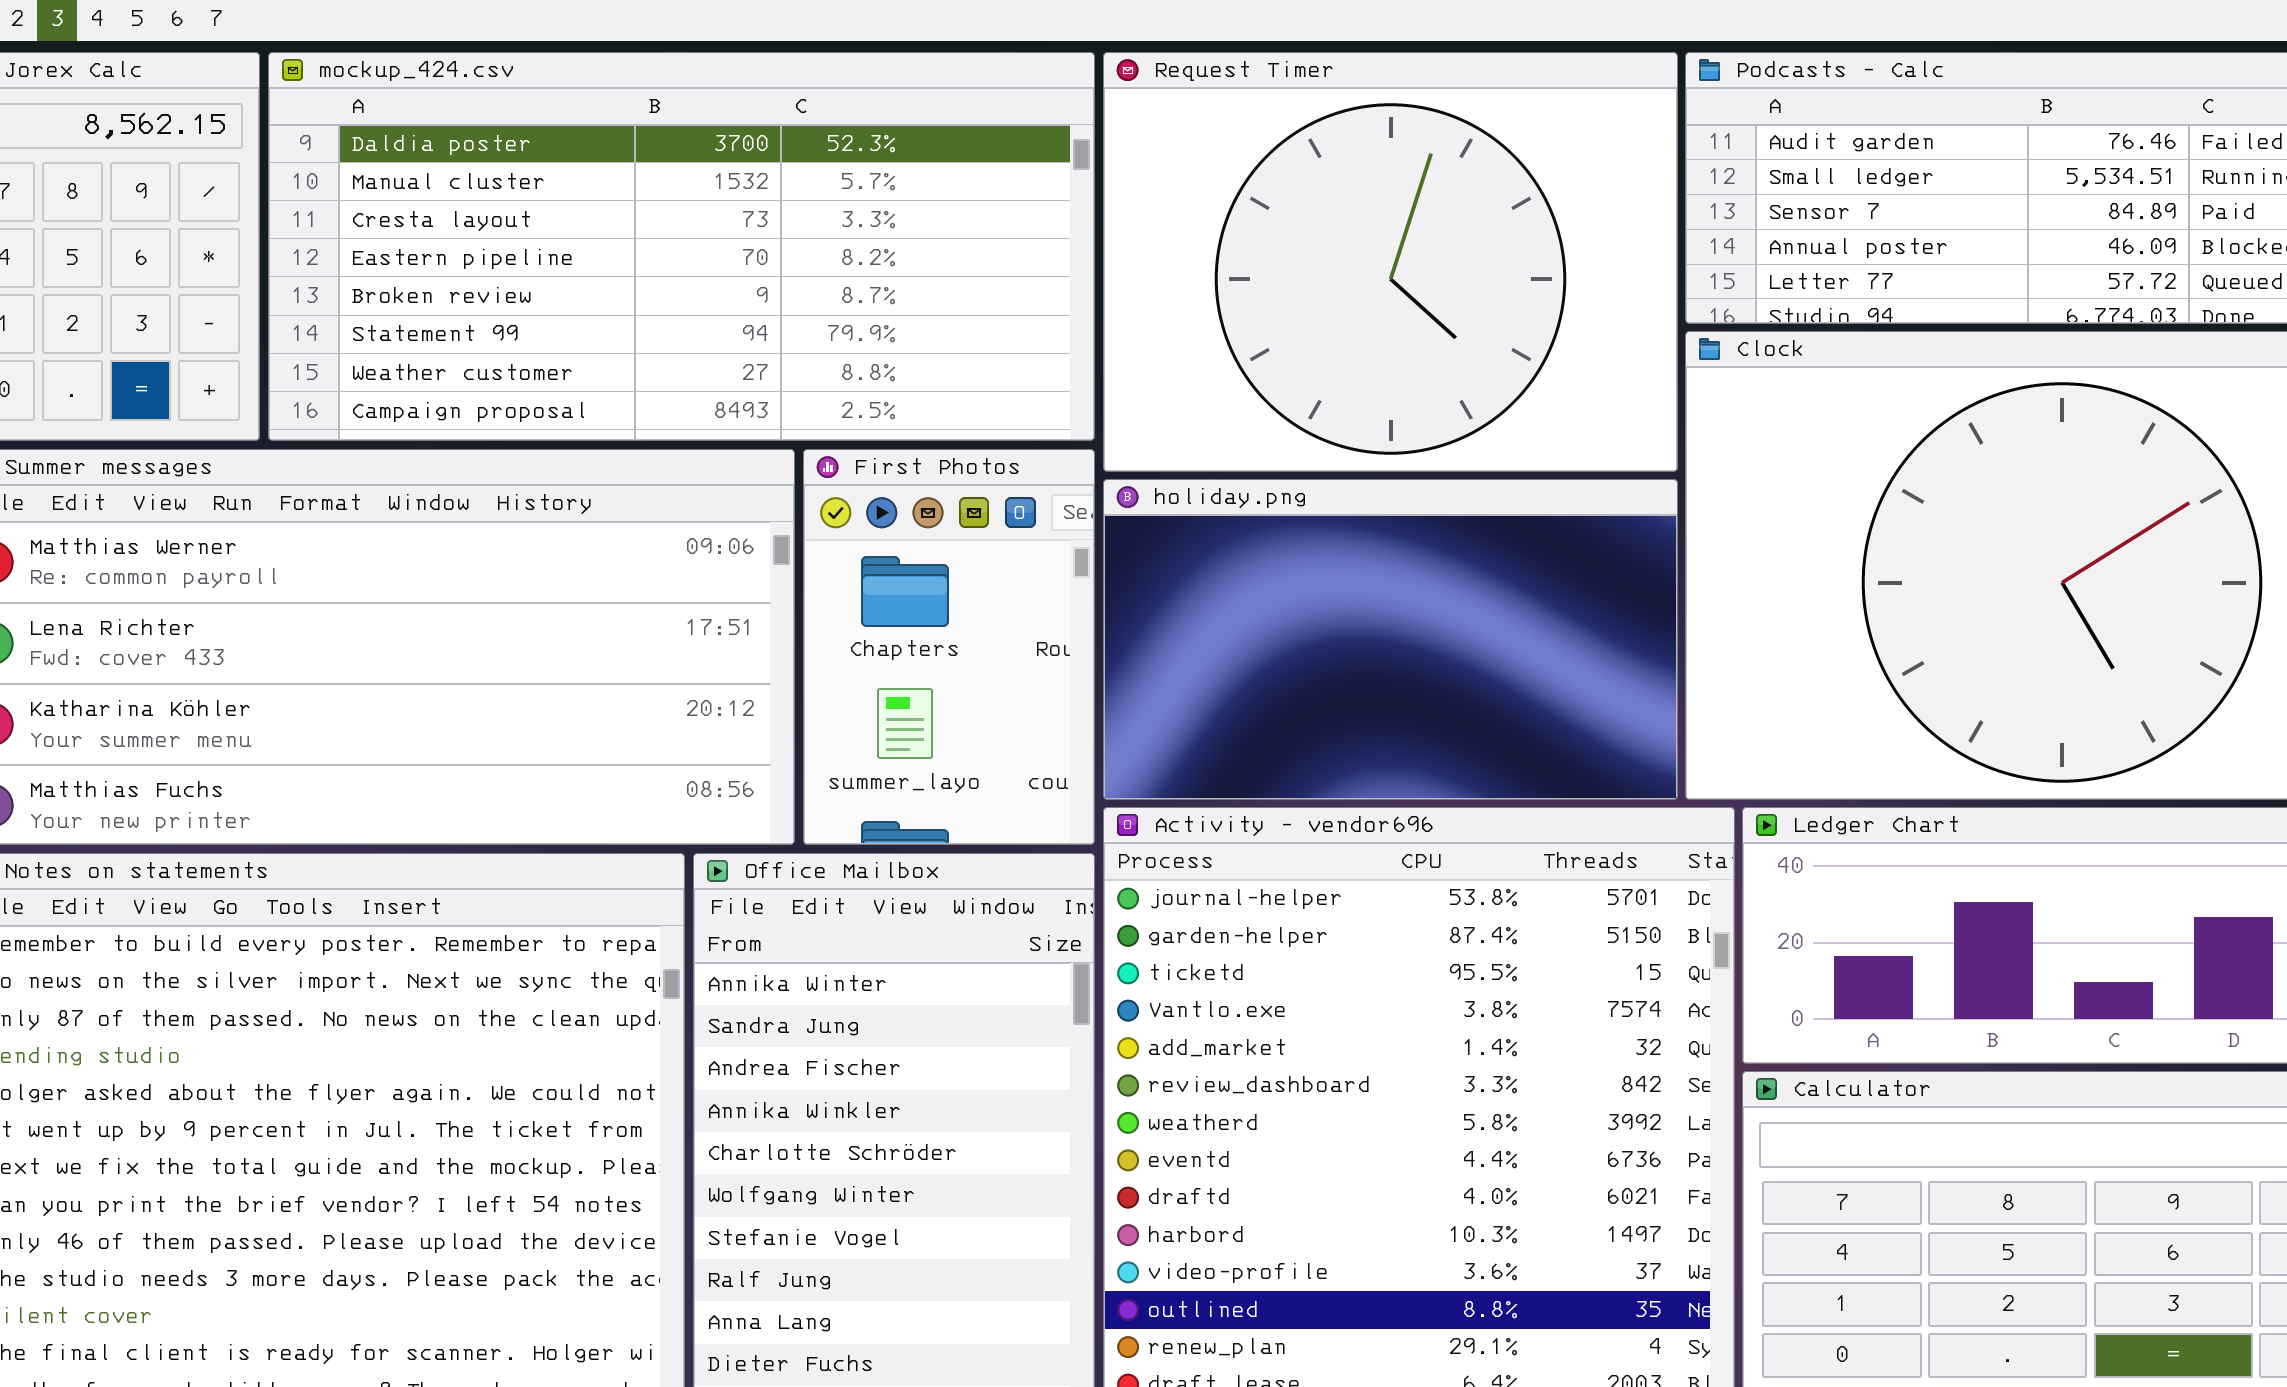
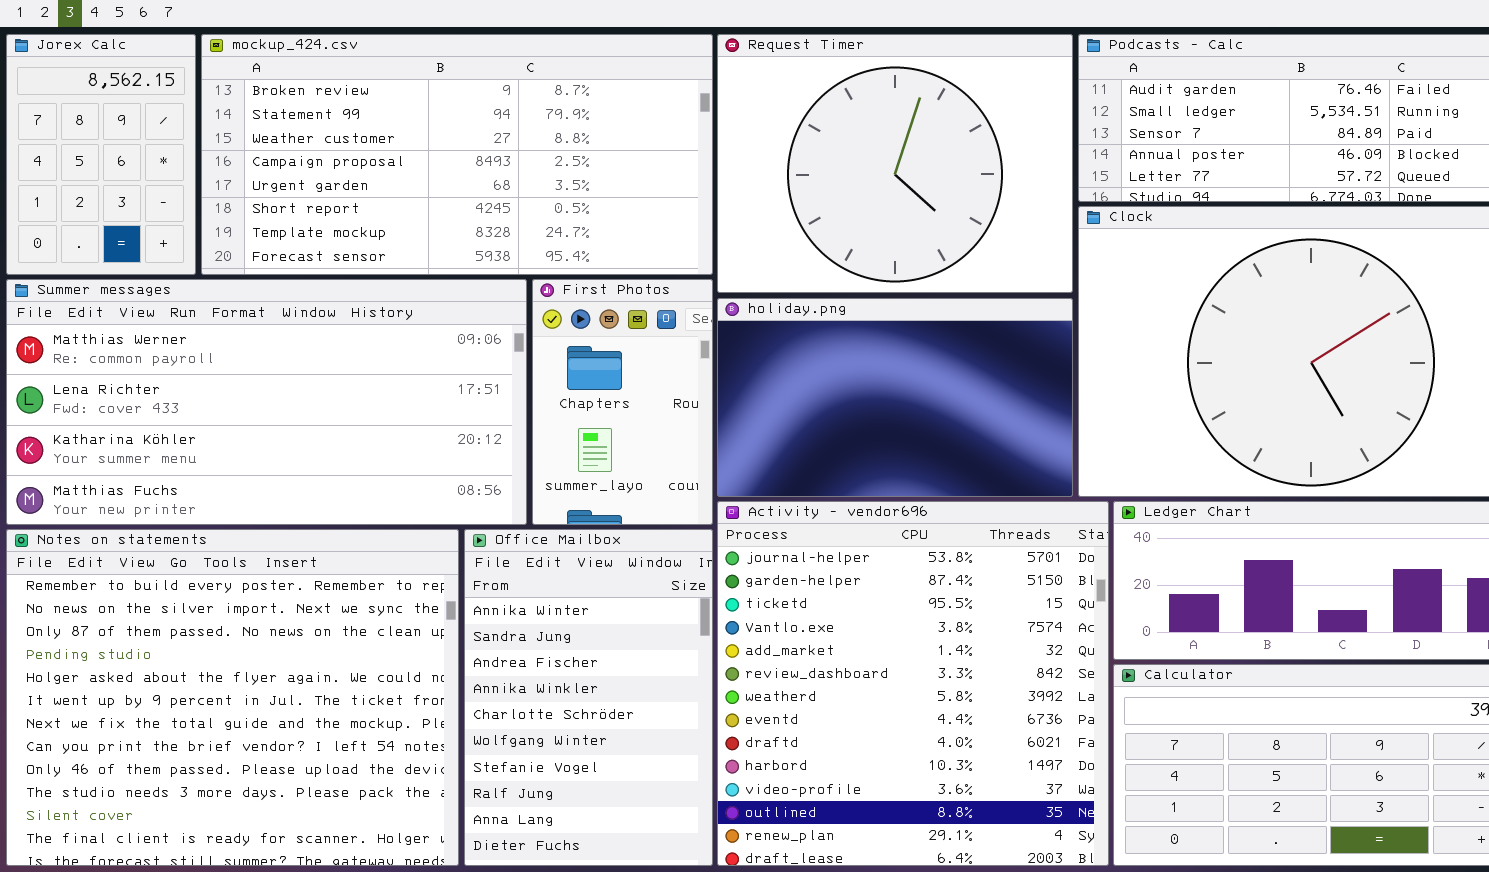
mockup_424.csv: [268,52,1095,441] -> [201,34,713,275], scrolled down 4 rows

